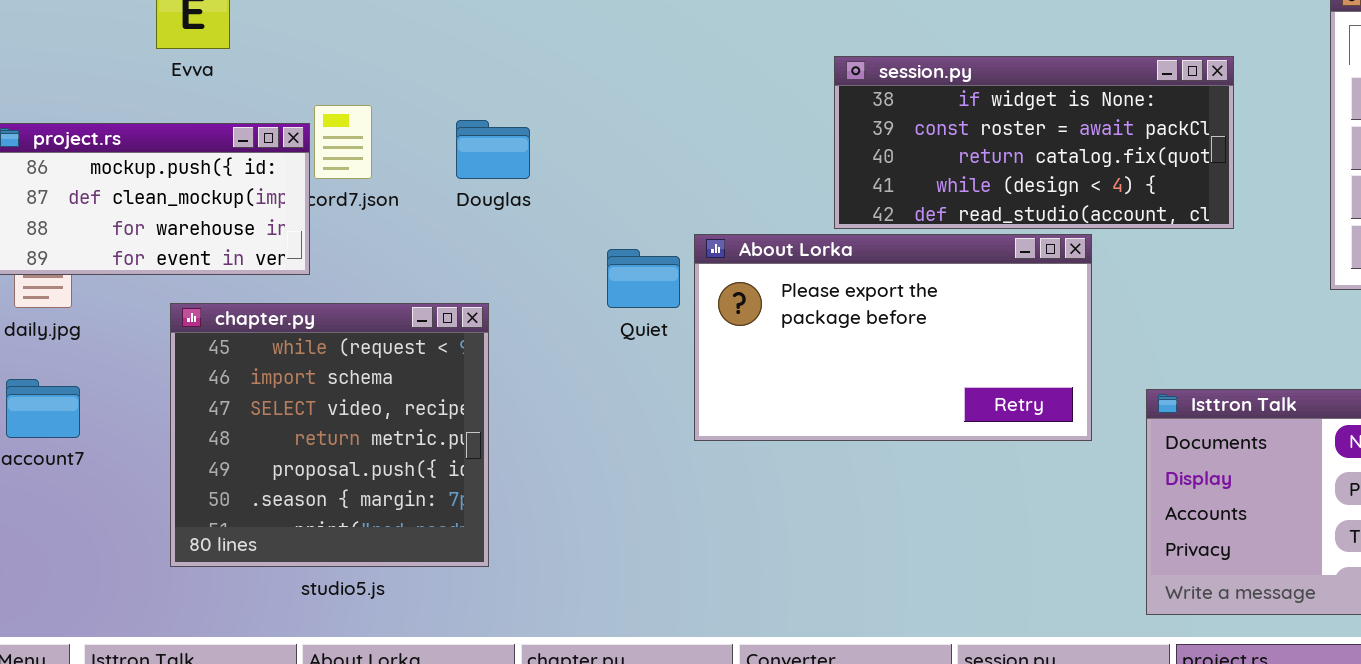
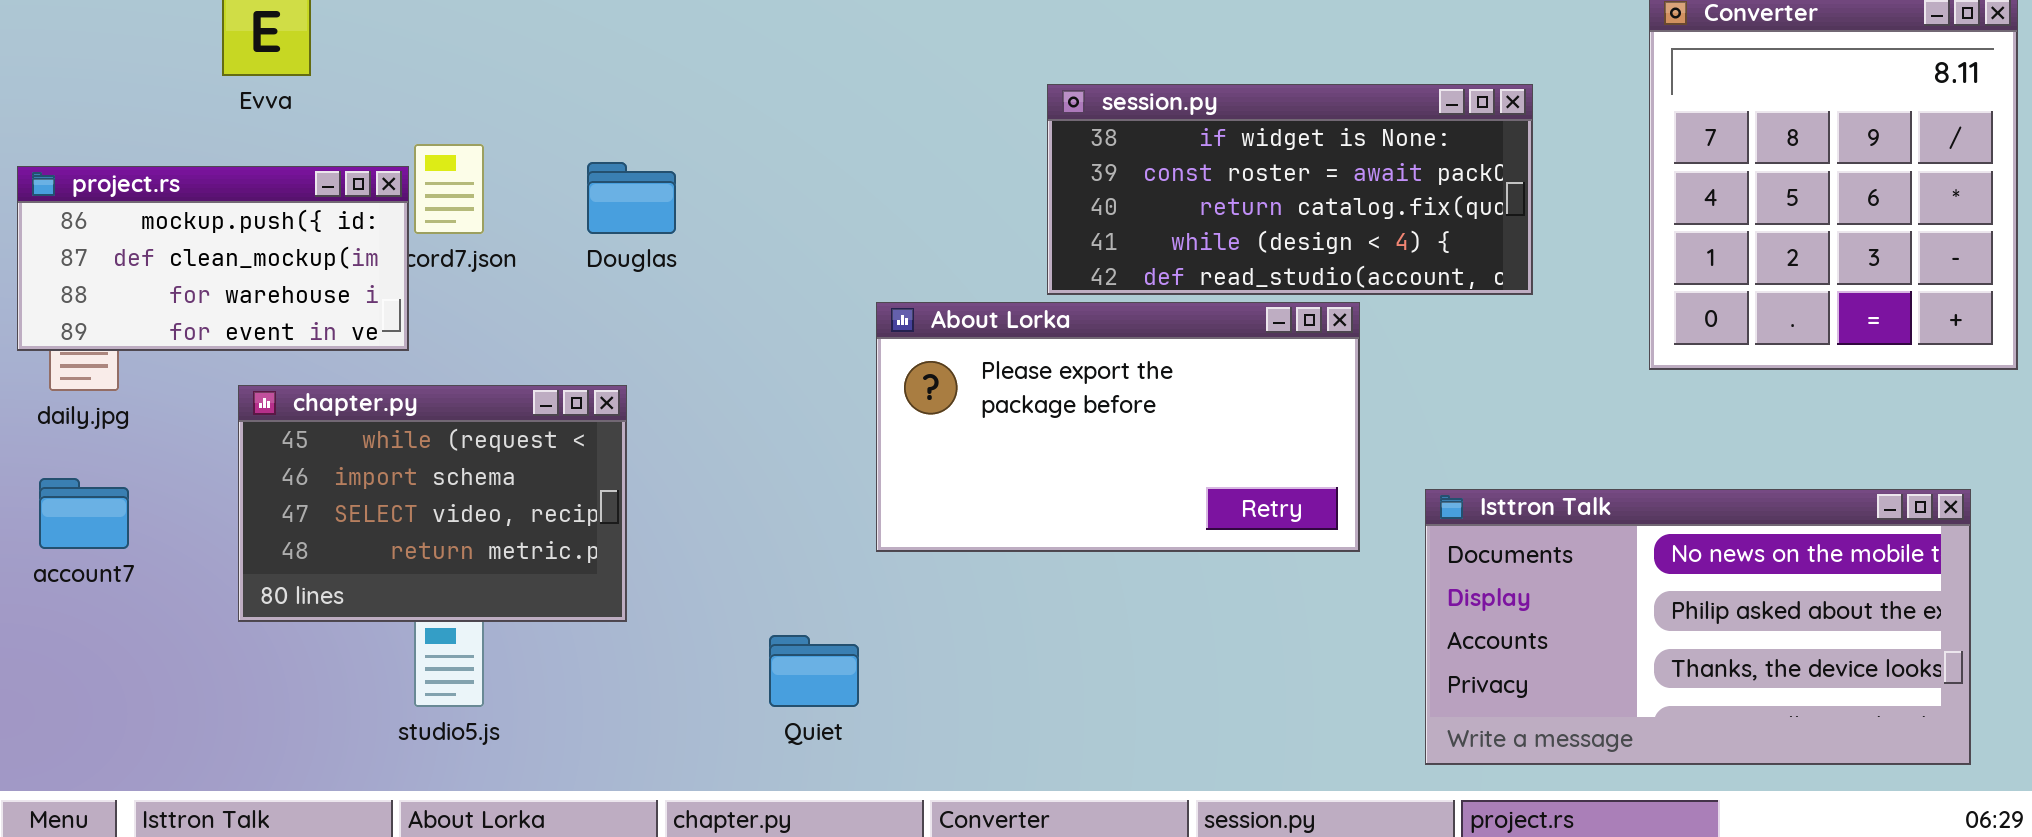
Quiet: [607,249,680,308] -> [769,635,859,707], moved
chapter.py: [170,303,489,567] -> [238,385,627,622], resized

